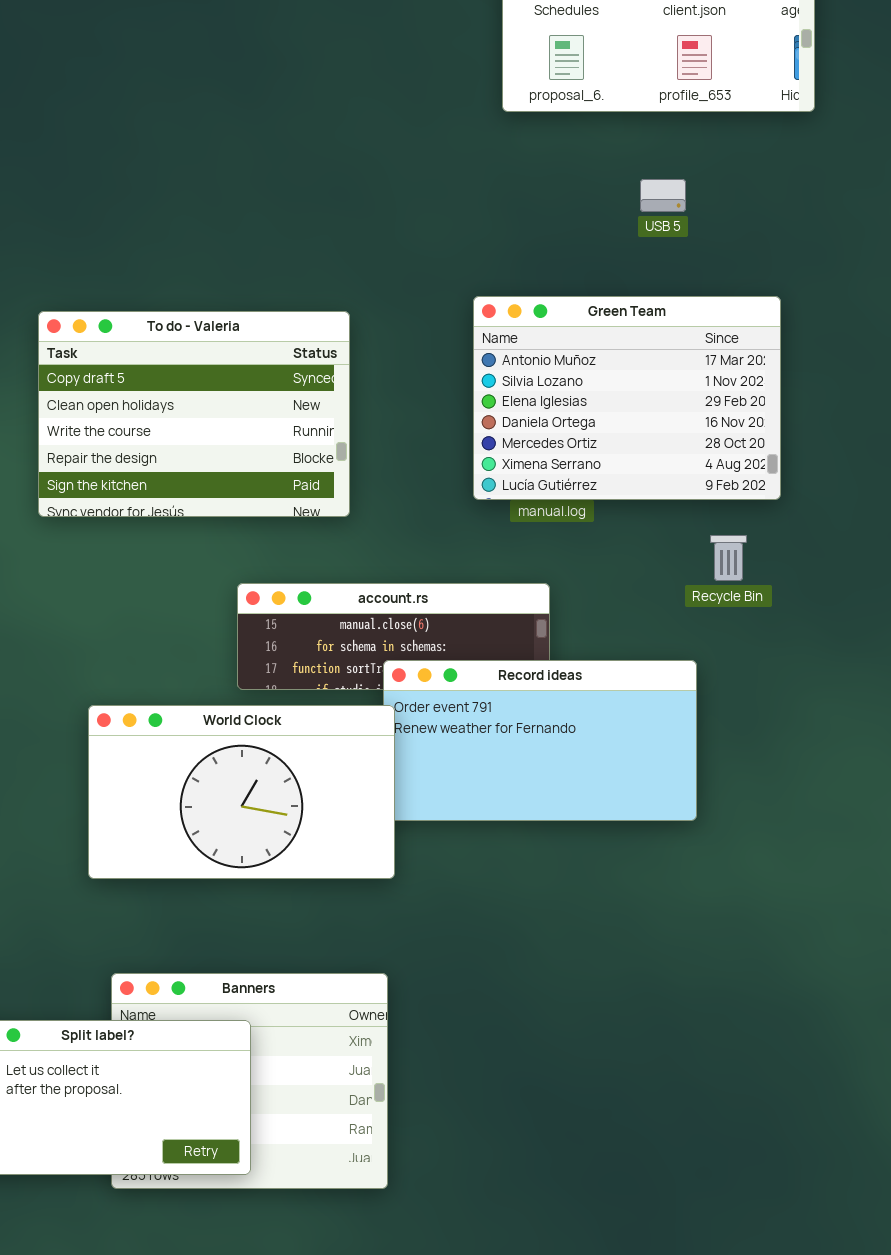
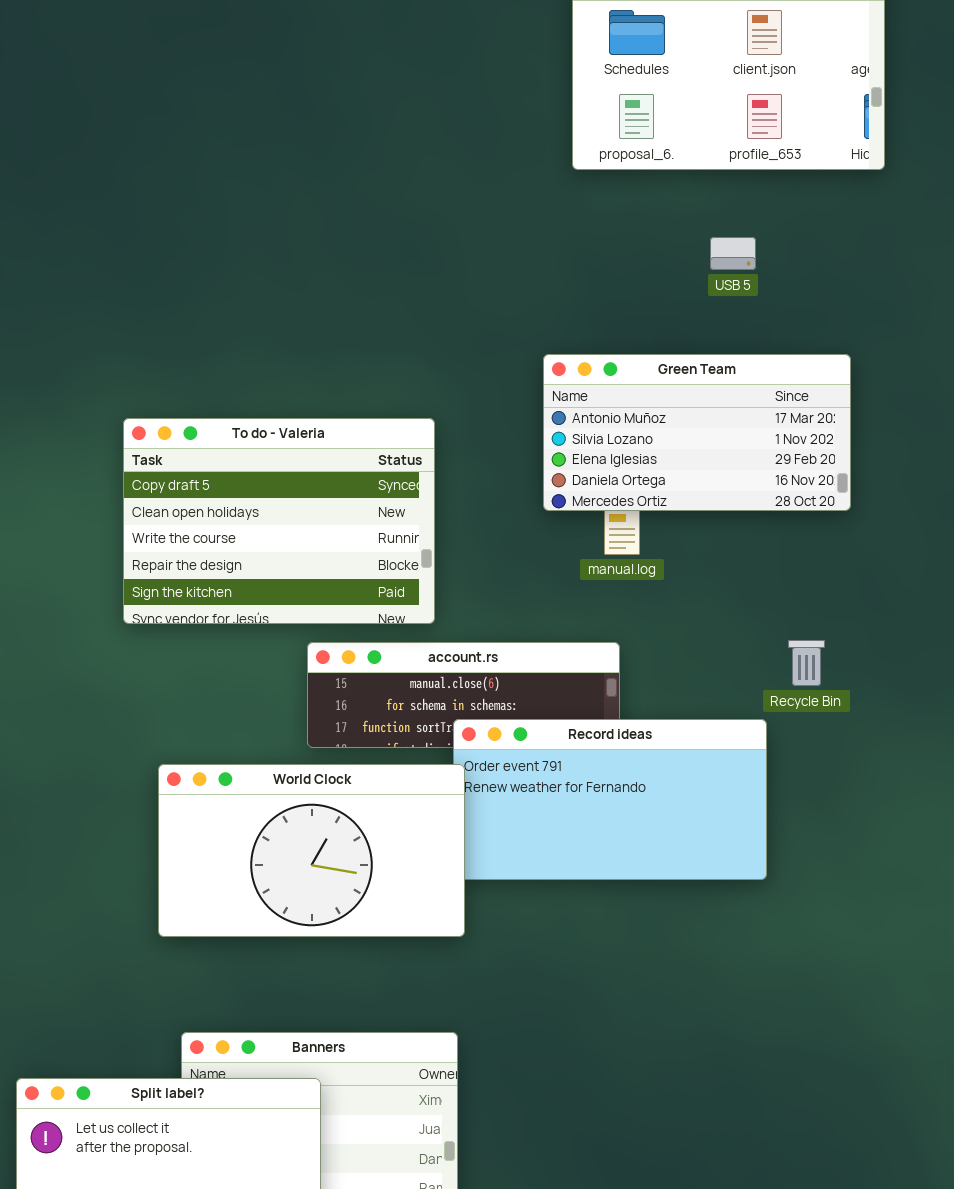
Green Team: [473,296,781,500] -> [543,354,851,511], resized
To do - Valeria: [38,311,350,517] -> [123,418,435,624], moved
Recycle Bin: [710,535,747,581] -> [788,640,825,686], moved

